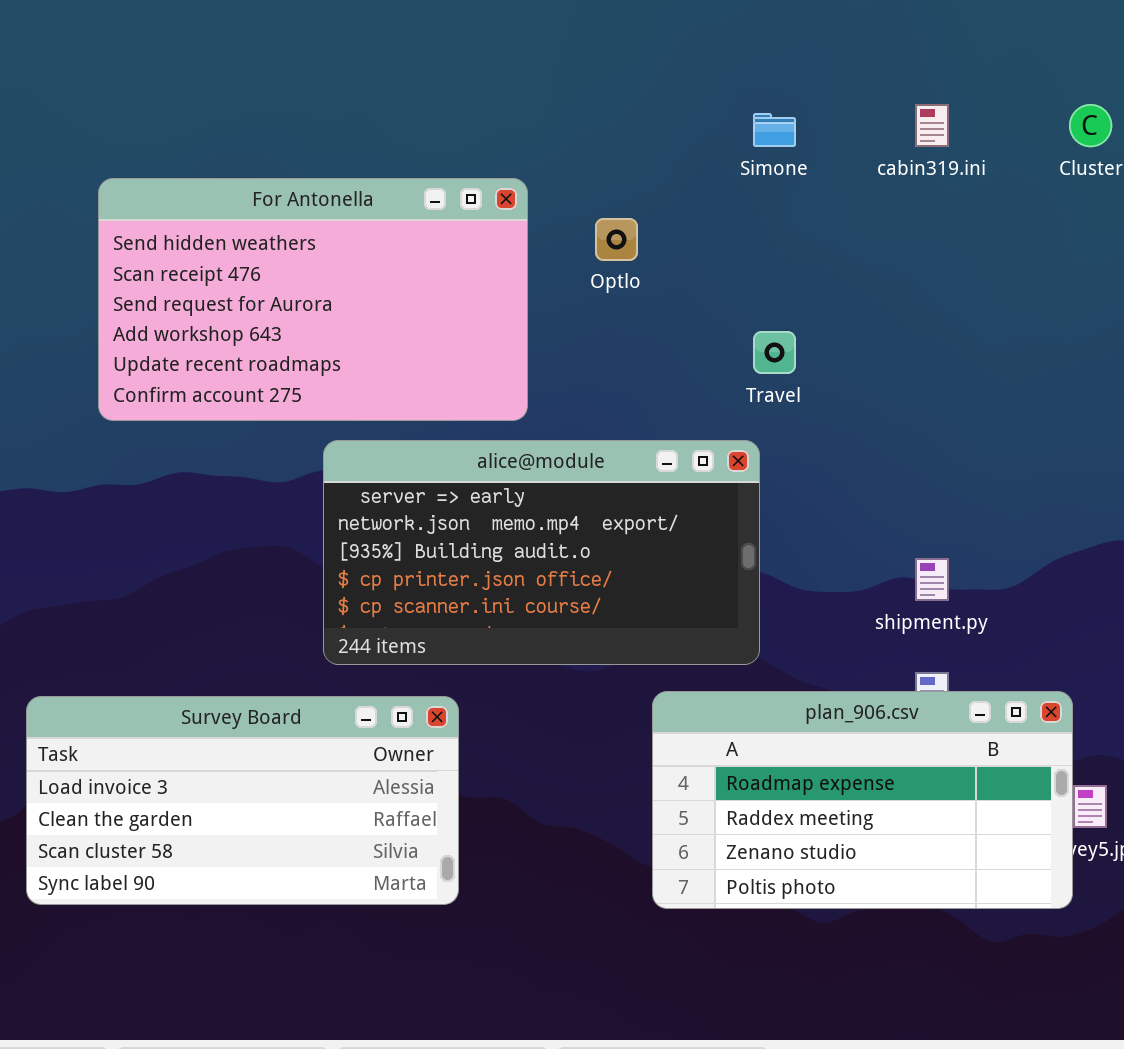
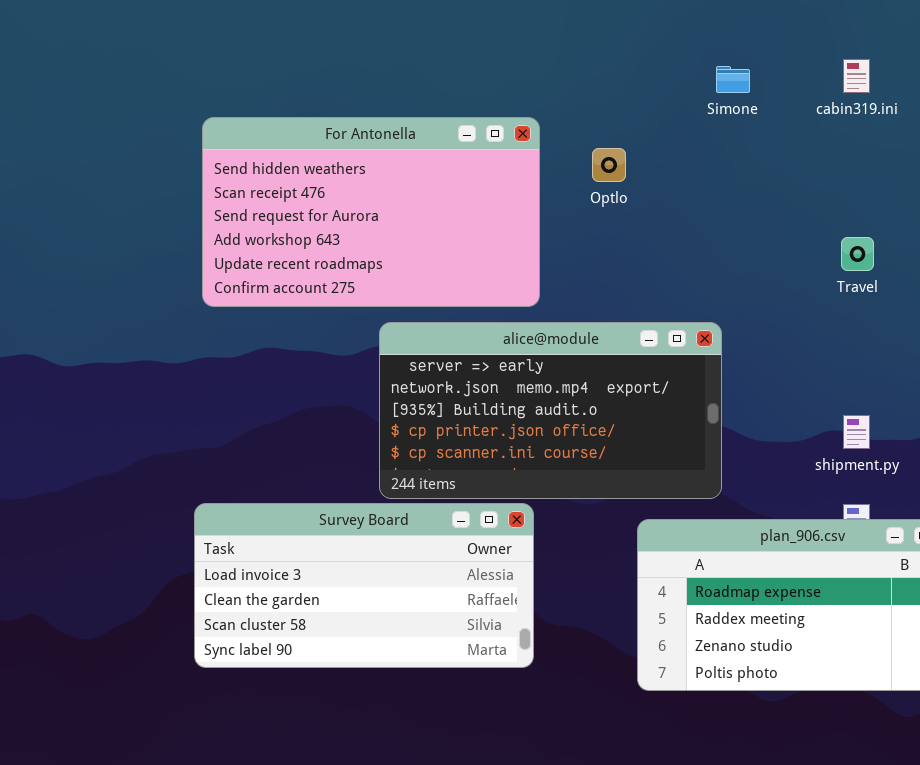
Travel: [753,331,796,374] -> [841,237,874,271], moved
Survey Board: [26,696,459,905] -> [194,503,534,668], moved

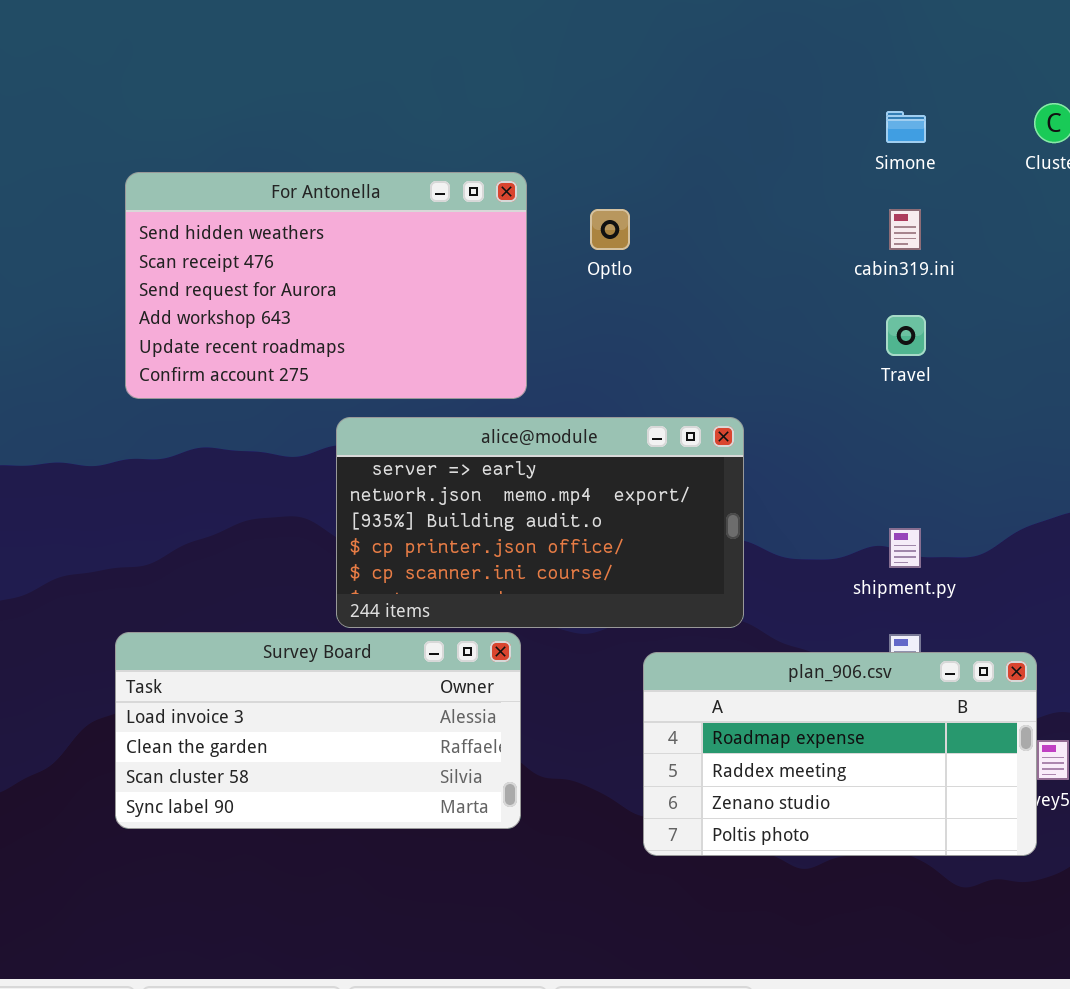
cabin319.ini: [843,59,870,93] -> [889,209,921,250], moved
Simone: [716,66,750,93] -> [886,111,926,143], moved

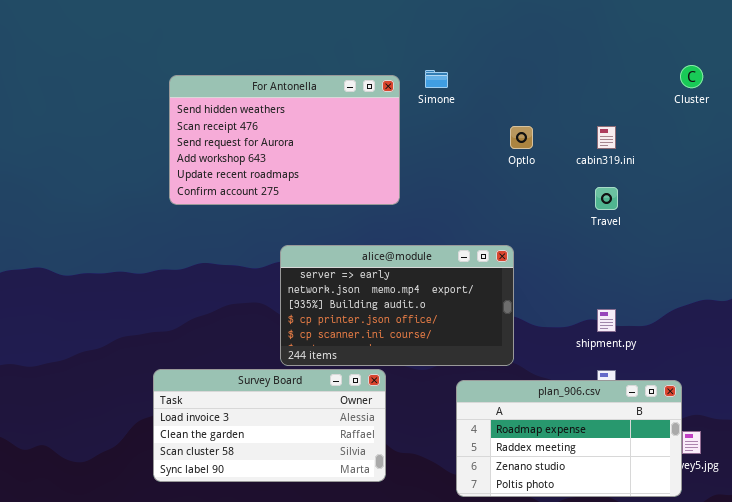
Simone: [886,111,926,143] -> [425,70,448,88], moved
For Antonella: [125,172,527,399] -> [169,75,400,205], moved
Optlo: [590,209,630,250] -> [510,126,533,149], moved

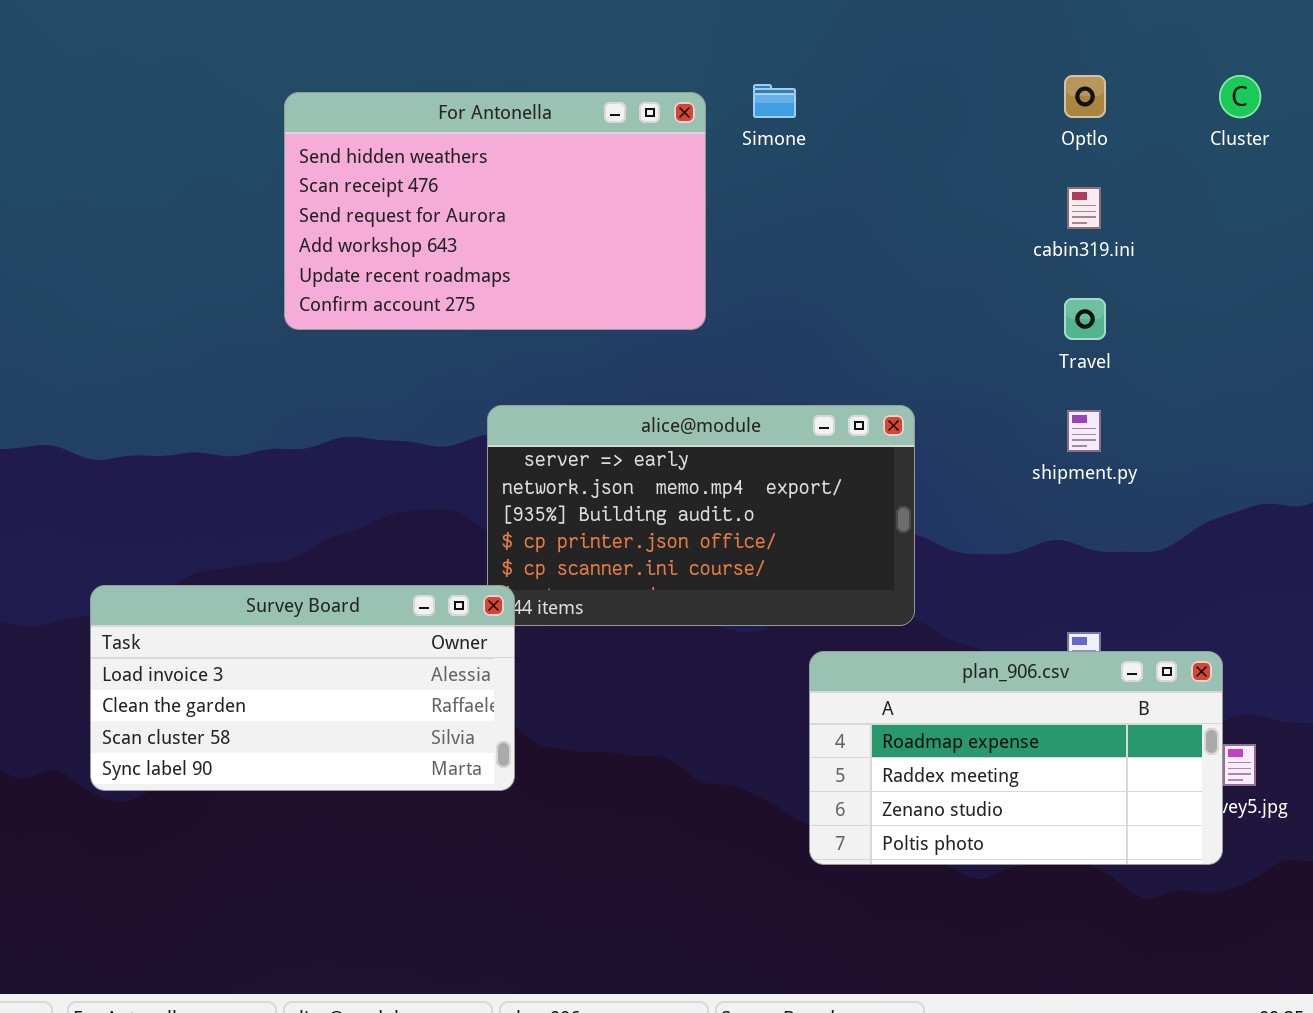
Optlo: [510,126,533,149] -> [1064,75,1106,118], moved
shipment.py: [597,309,616,332] -> [1067,410,1101,452], moved
Survey Board: [153,369,386,482] -> [90,585,515,791], moved

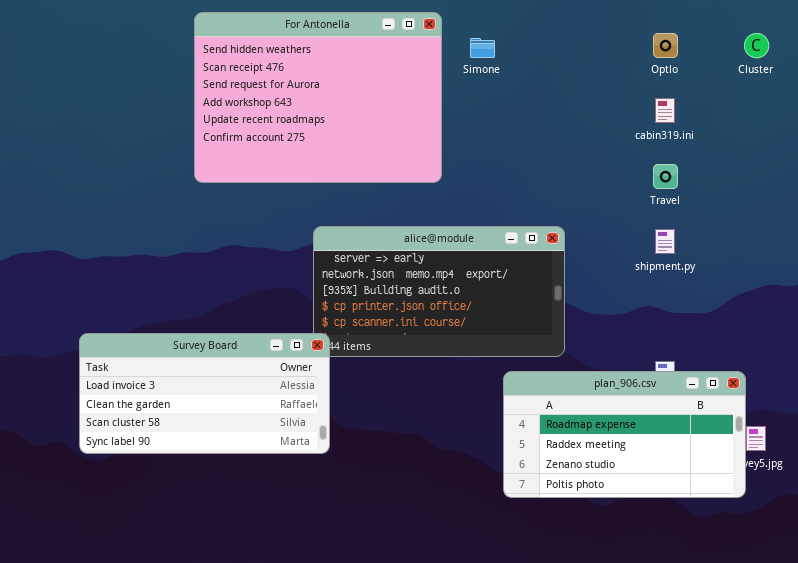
For Antonella: [284,92,706,330] -> [194,12,442,183], resized

